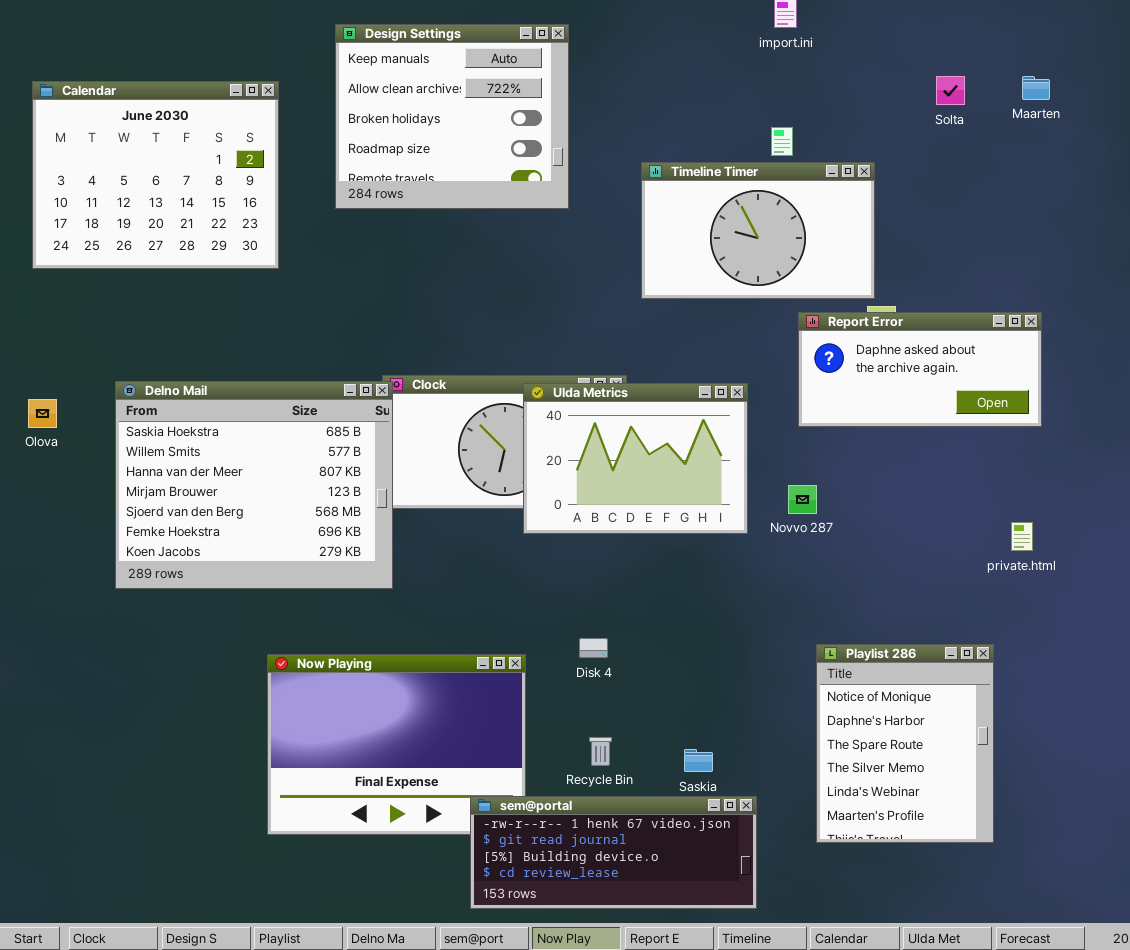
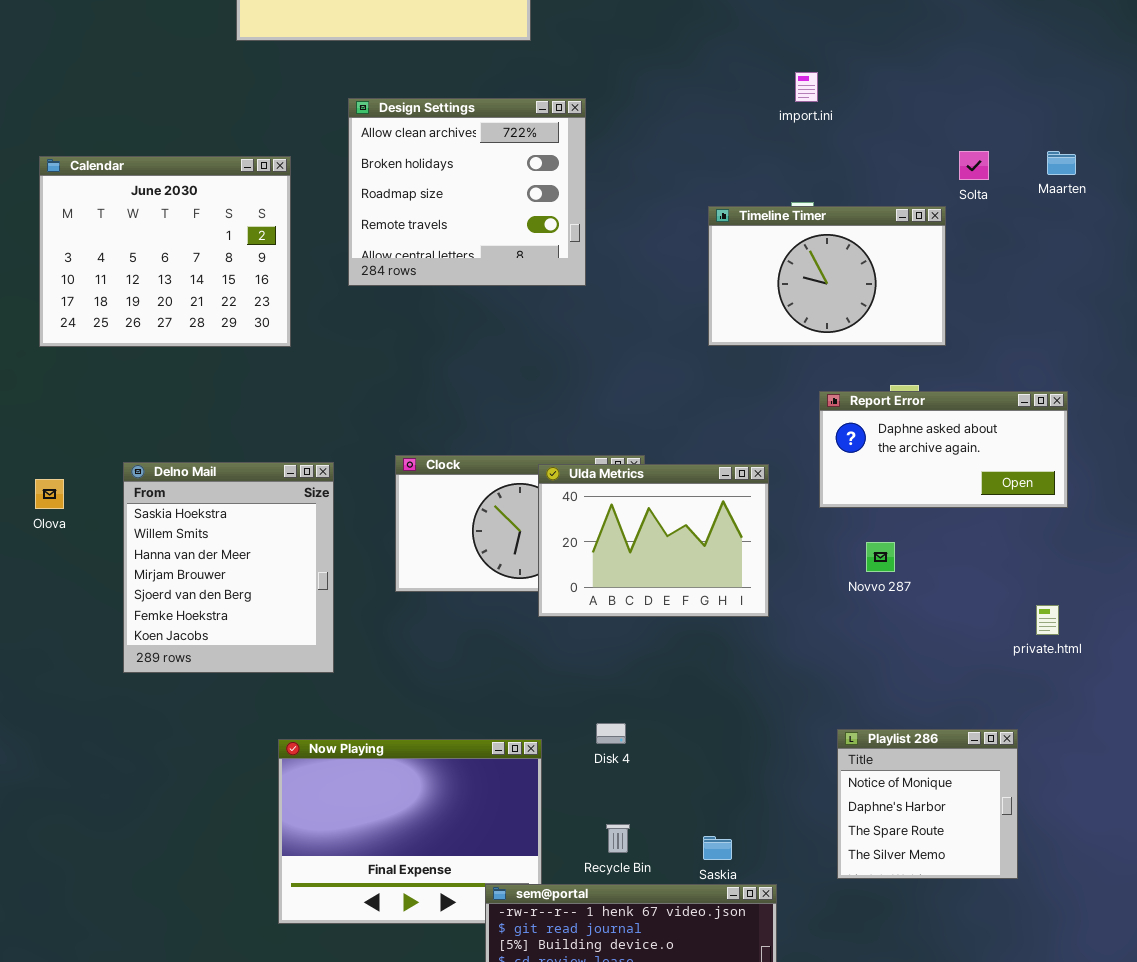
Design Settings: [335,24,569,209] -> [348,98,586,286], scrolled down 1 row
Timeline Timer: [641,162,875,299] -> [708,206,946,346], moved
Delno Mail: [115,381,393,589] -> [123,462,334,673], resized
Novvo 287: [788,485,817,514] -> [866,542,895,572], moved
Playlist 286: [816,644,994,843] -> [837,729,1018,879], resized

